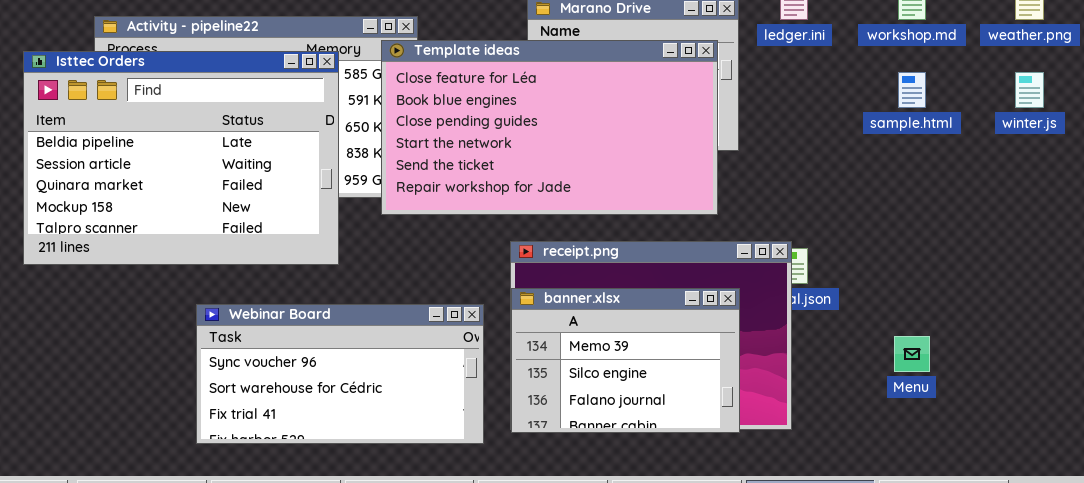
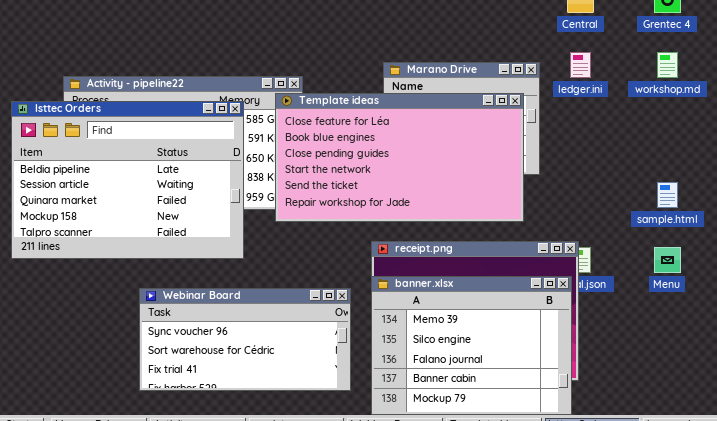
sample.html: [898,72,926,108] -> [657,182,678,208], moved
banner.xlsx: [511,288,740,433] -> [371,276,572,415], resized
Menu: [894,336,930,372] -> [654,247,681,273], moved

